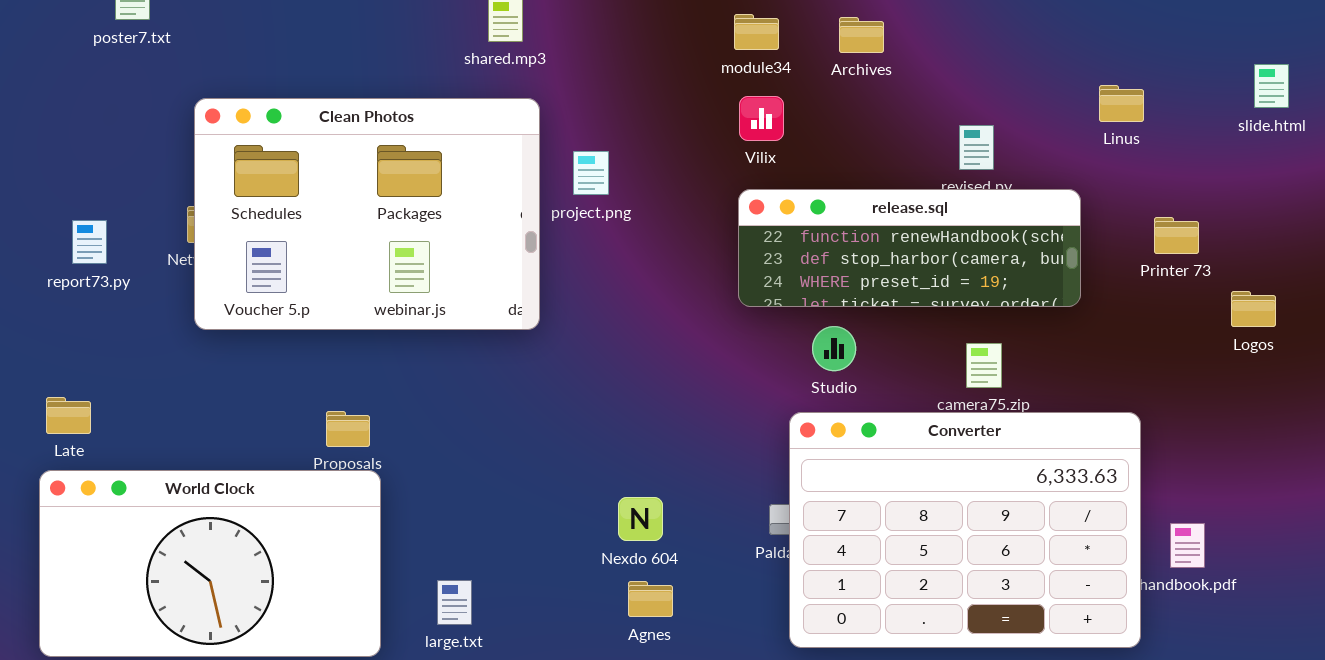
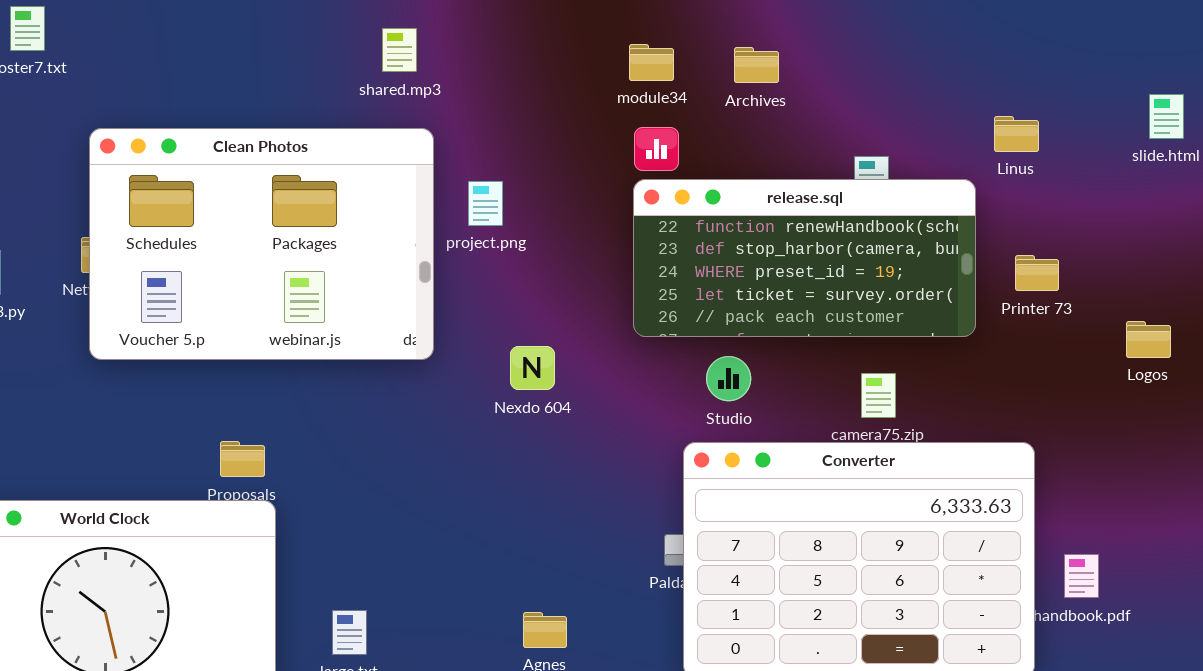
release.sql: [738,189,1081,307] -> [633,179,976,337], resized
Printer 73: [1154,217,1199,254] -> [1015,255,1059,291], moved
Nexdo 604: [618,497,663,541] -> [510,346,555,390], moved

